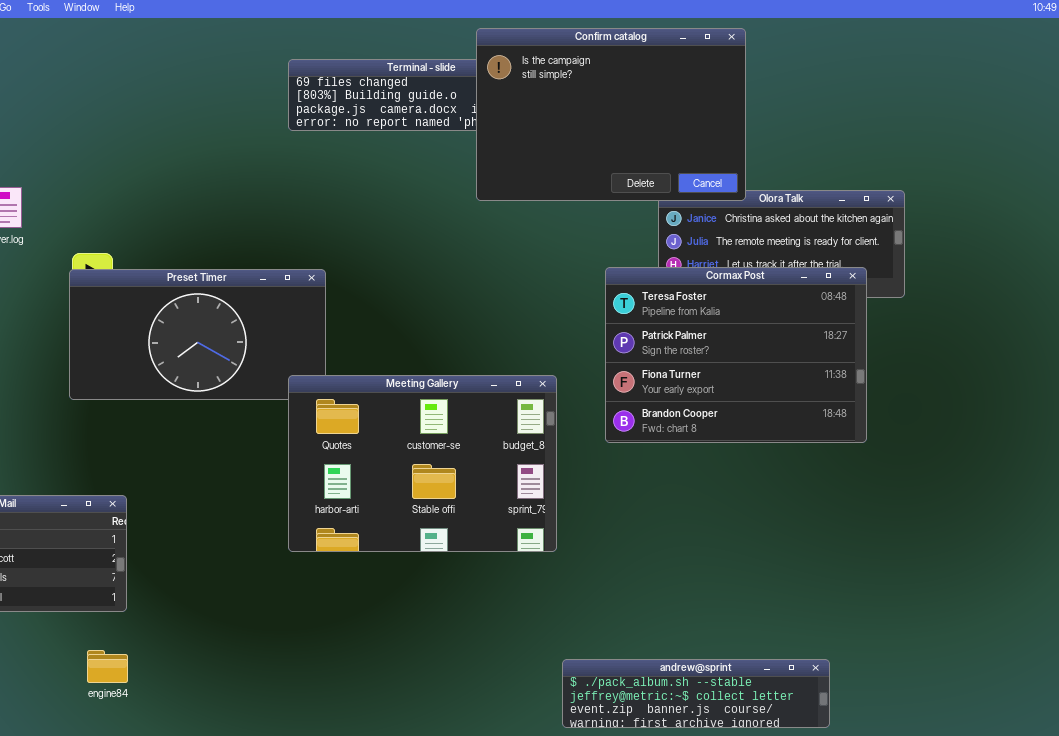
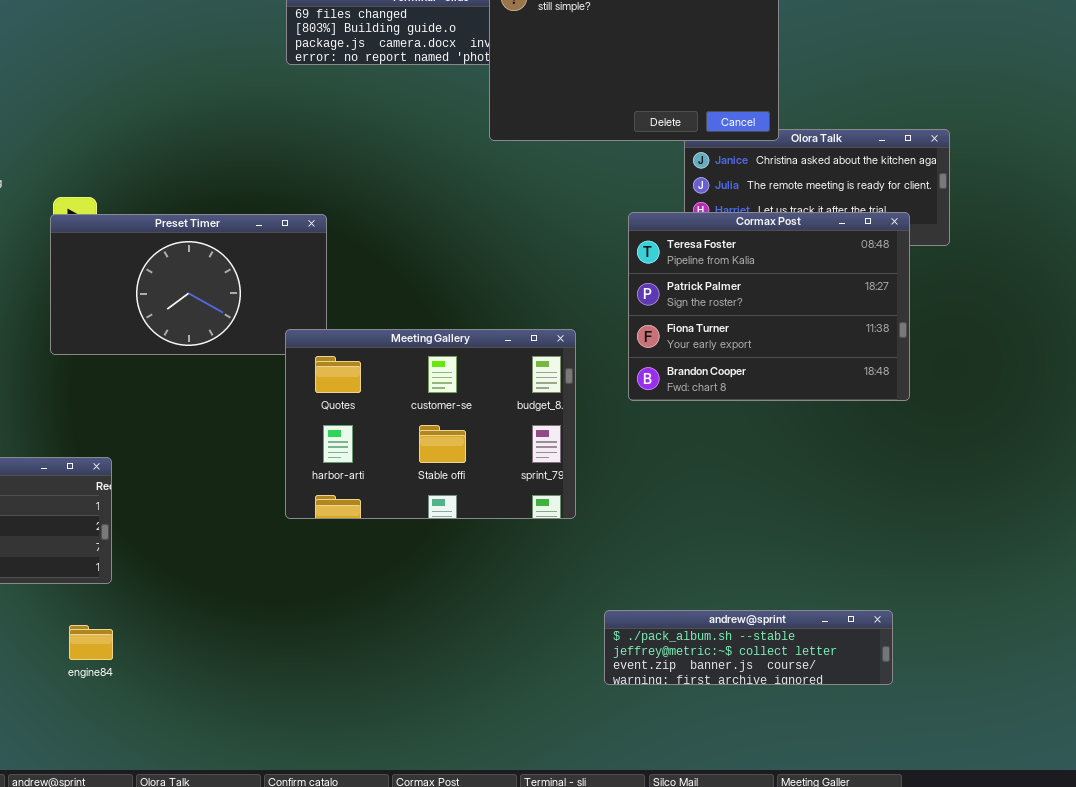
andrew@sprint: [562,659,830,728] -> [604,610,893,685], moved

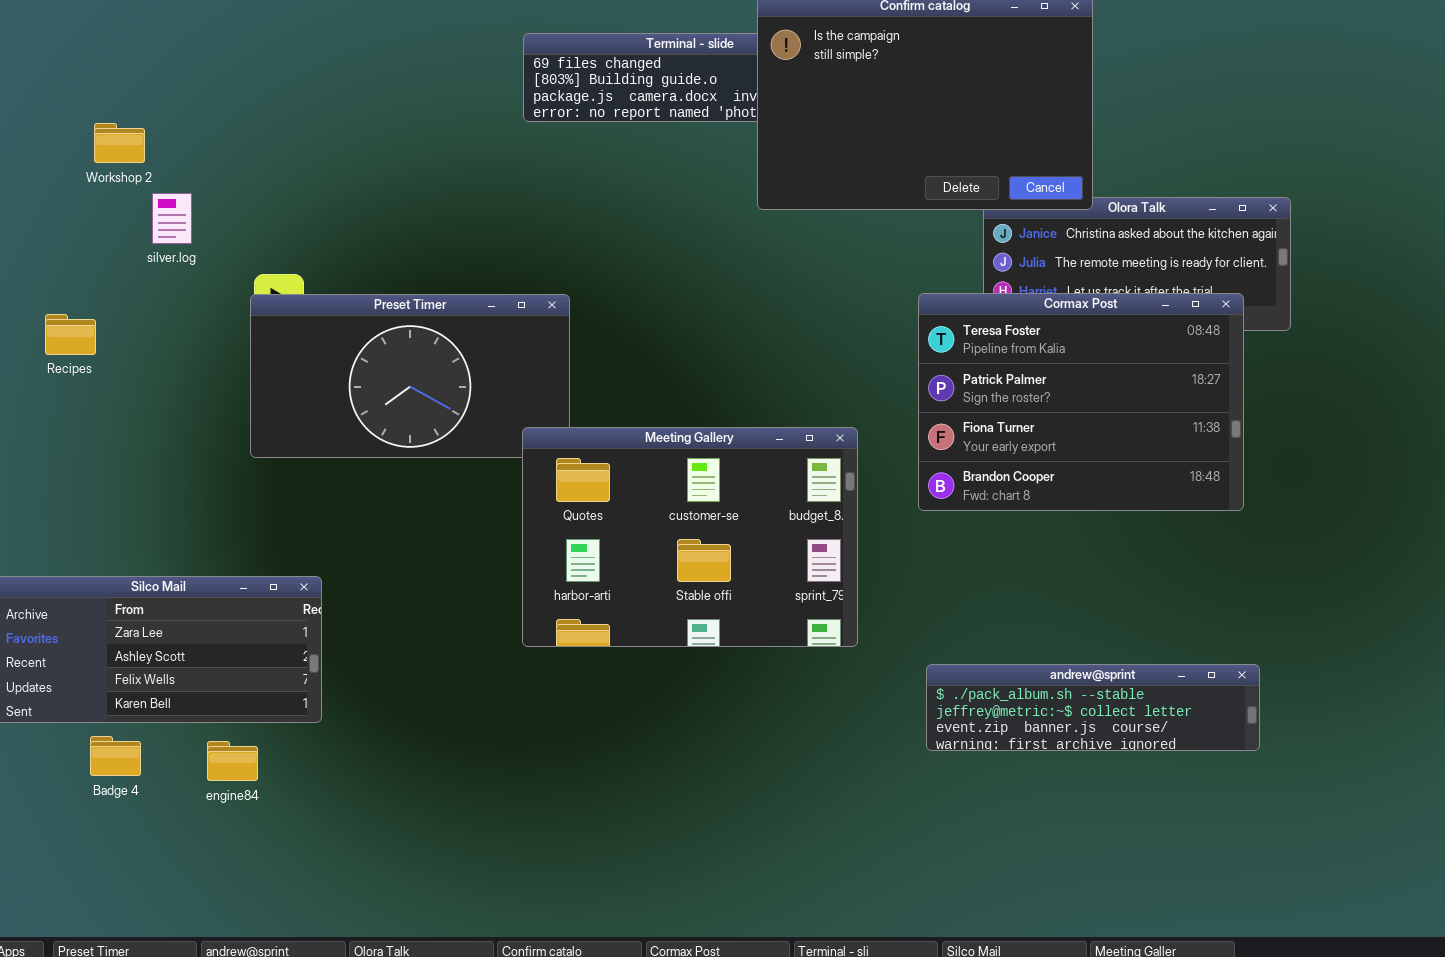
andrew@sprint: [604,610,893,685] -> [926,664,1260,751], moved
engine84: [69,625,113,660] -> [207,741,258,781], moved

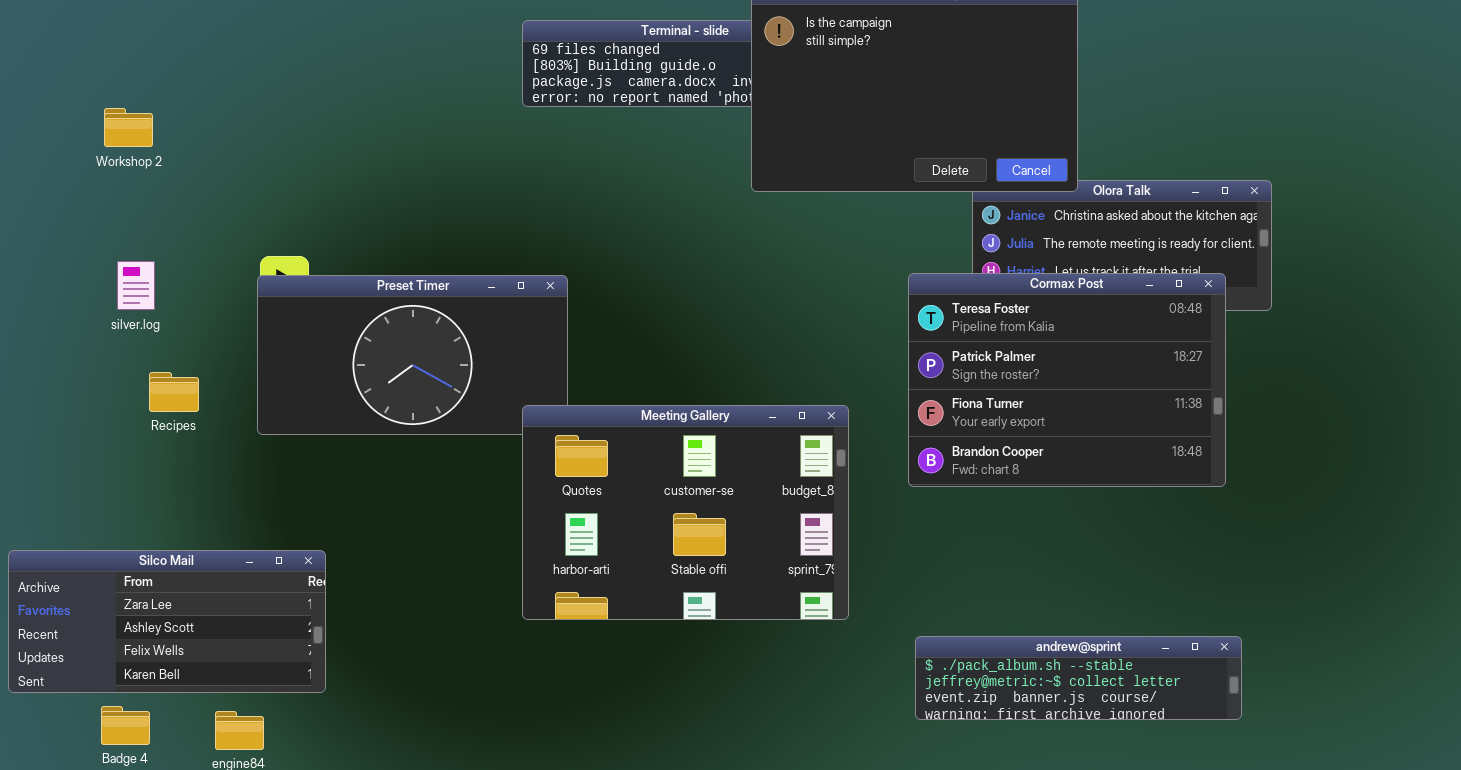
silver.log: [152,193,192,244] -> [117,261,155,310], moved
Recipes: [45,314,96,355] -> [149,372,199,412], moved

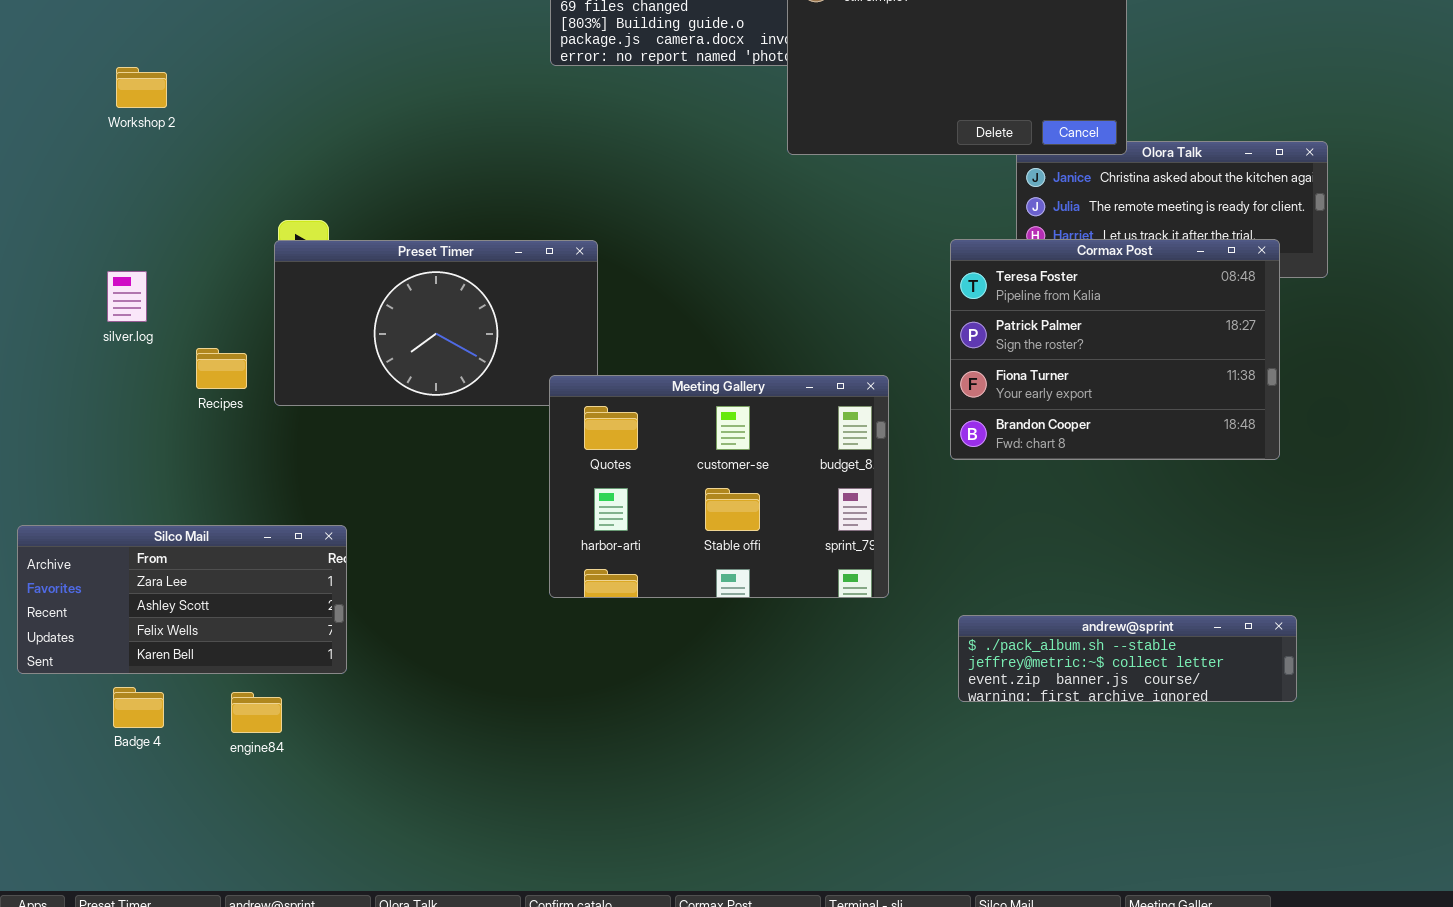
silver.log: [117,261,155,310] -> [107,271,147,322], moved
Recipes: [149,372,199,412] -> [196,348,247,389], moved

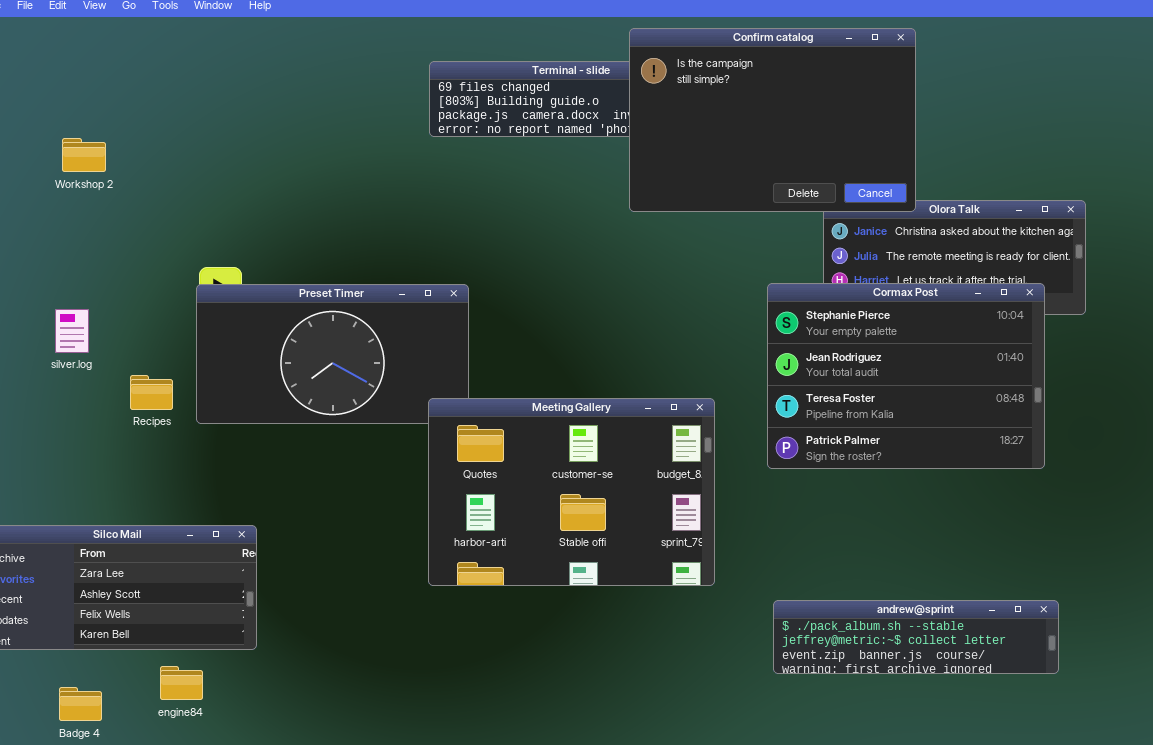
Cormax Post: [950,239,1280,460] -> [767,283,1045,469], scrolled up 2 rows
Badge 4: [113,687,164,728] -> [59,687,102,721], moved

